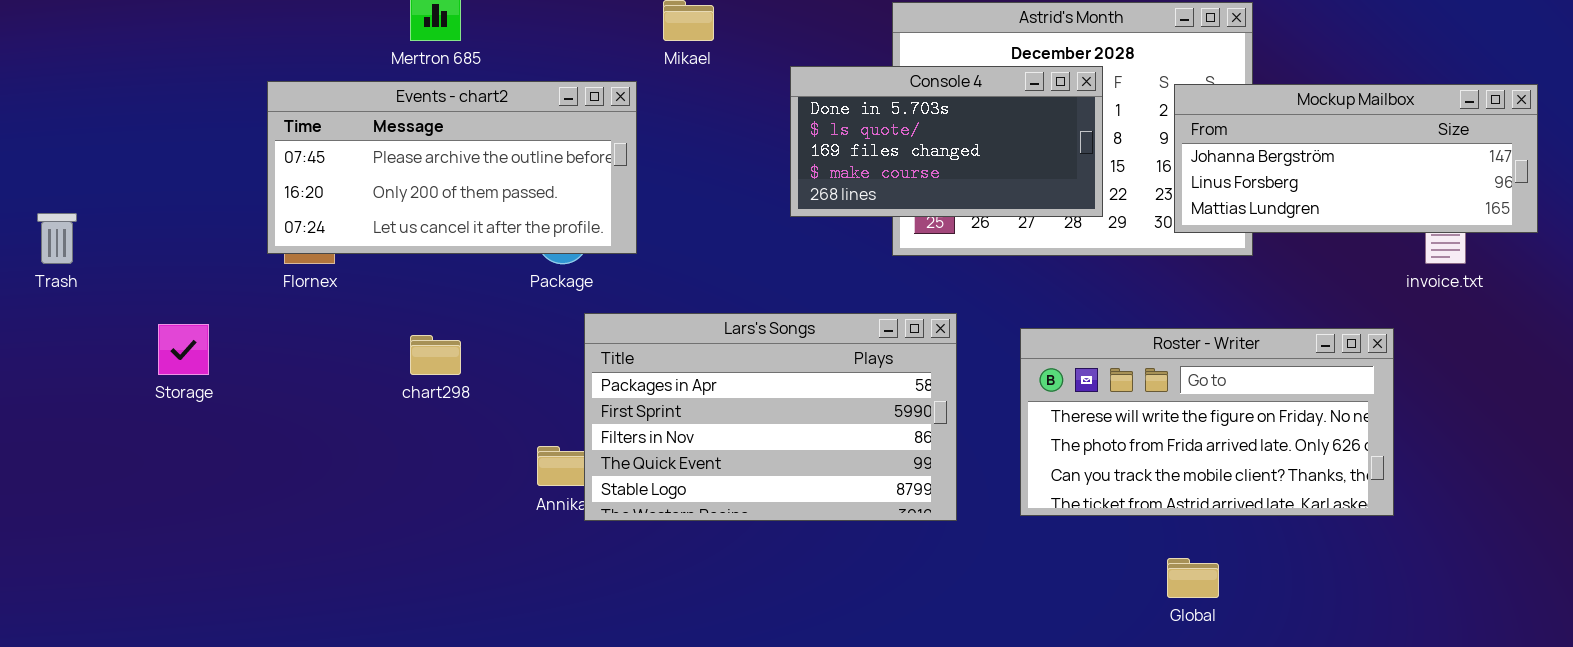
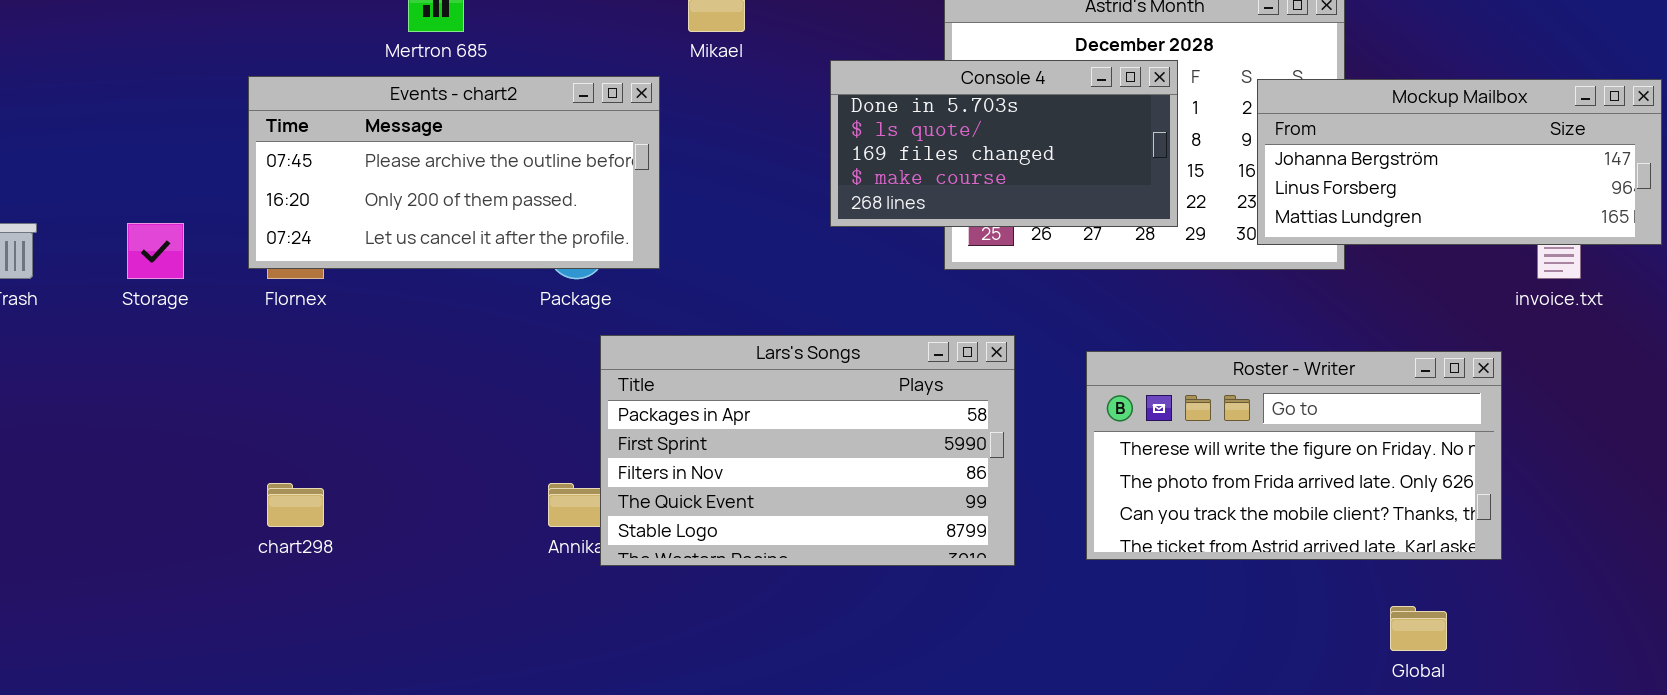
Storage: [158,324,209,375] -> [127,223,184,279], moved
chart298: [410,335,461,375] -> [267,483,324,527], moved
Global: [1167,558,1219,598] -> [1390,606,1447,651], moved

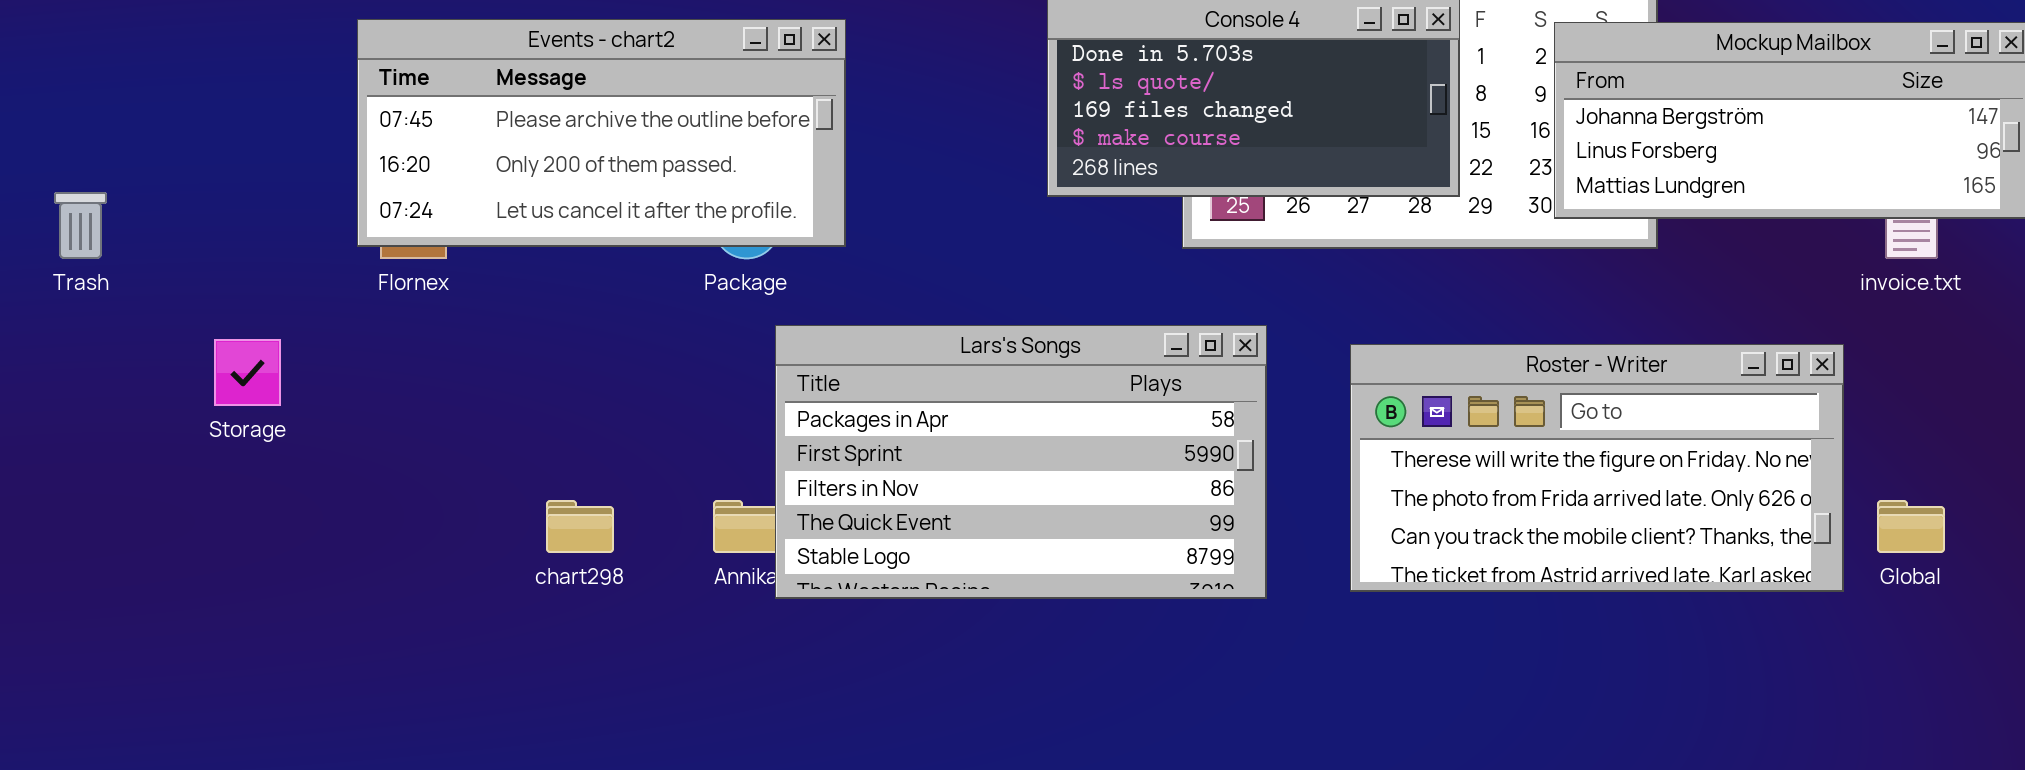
Storage: [127,223,184,279] -> [214,339,281,406], moved
chart298: [267,483,324,527] -> [546,500,614,553], moved
Global: [1390,606,1447,651] -> [1877,500,1945,553], moved

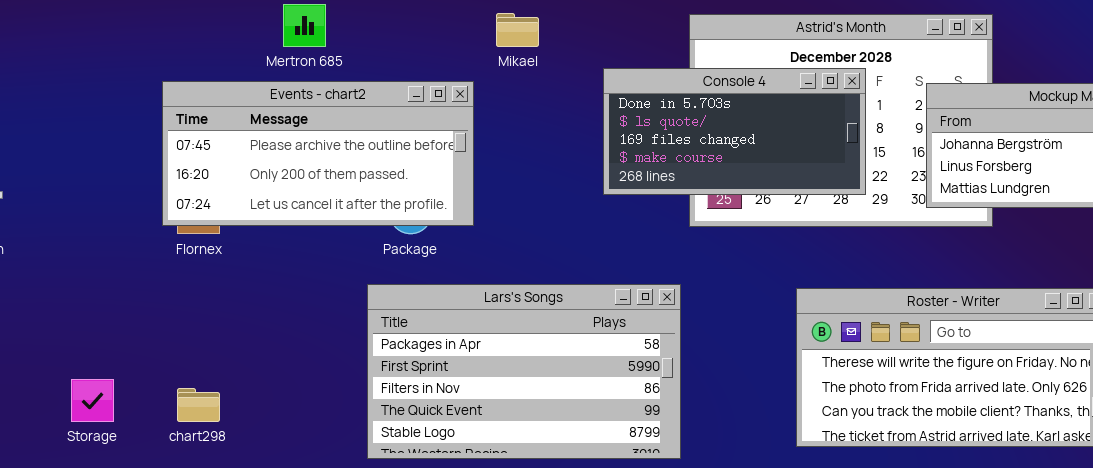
Lars's Songs: [775,325,1267,599] -> [367,284,681,459], moved
Storage: [214,339,281,406] -> [71,379,114,422], moved
chart298: [546,500,614,553] -> [177,388,220,422], moved

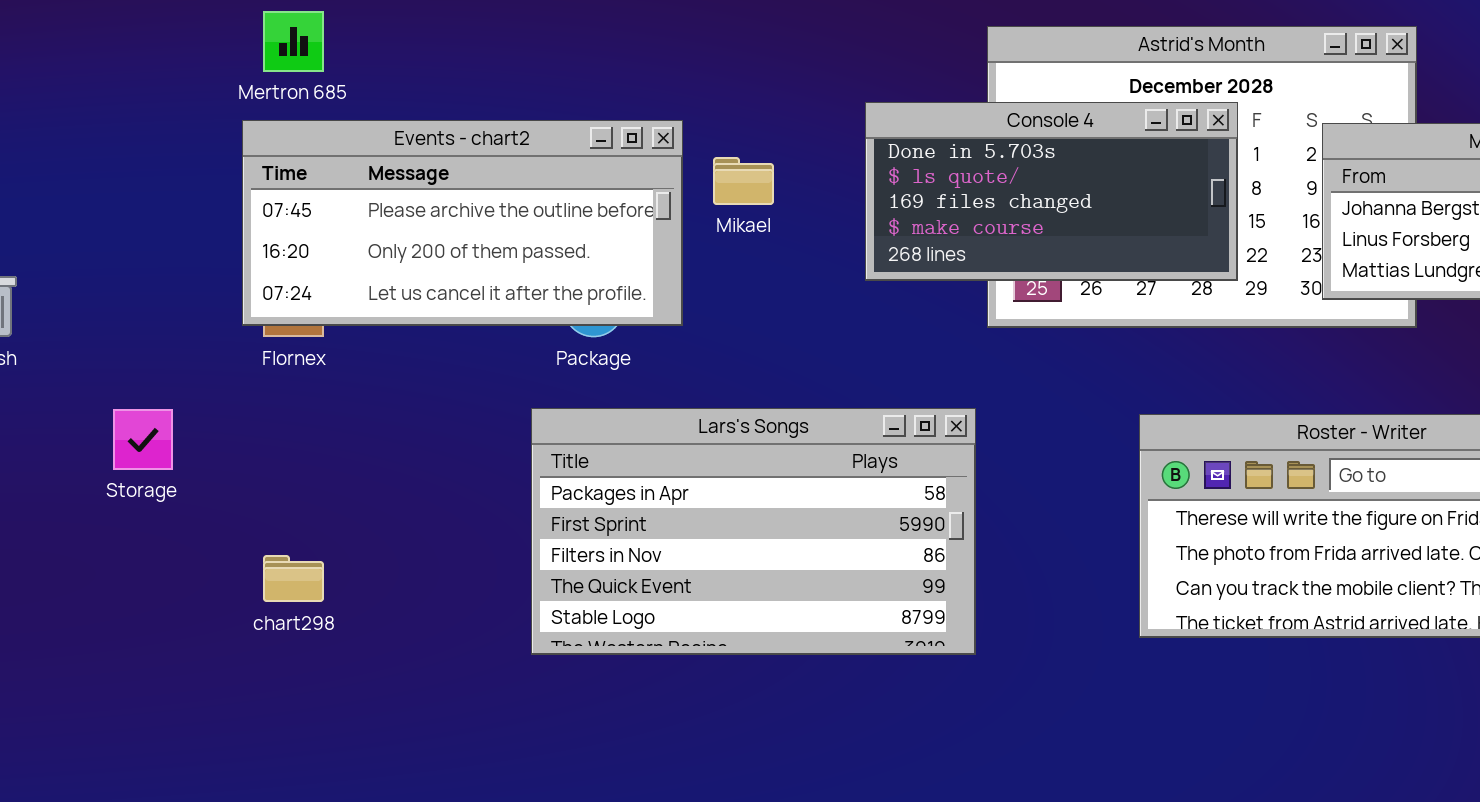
Mertron 685: [283,4,326,47] -> [263,11,324,72], moved
Mikael: [496,13,539,47] -> [713,157,774,205], moved
Storage: [71,379,114,422] -> [113,409,173,470], moved

